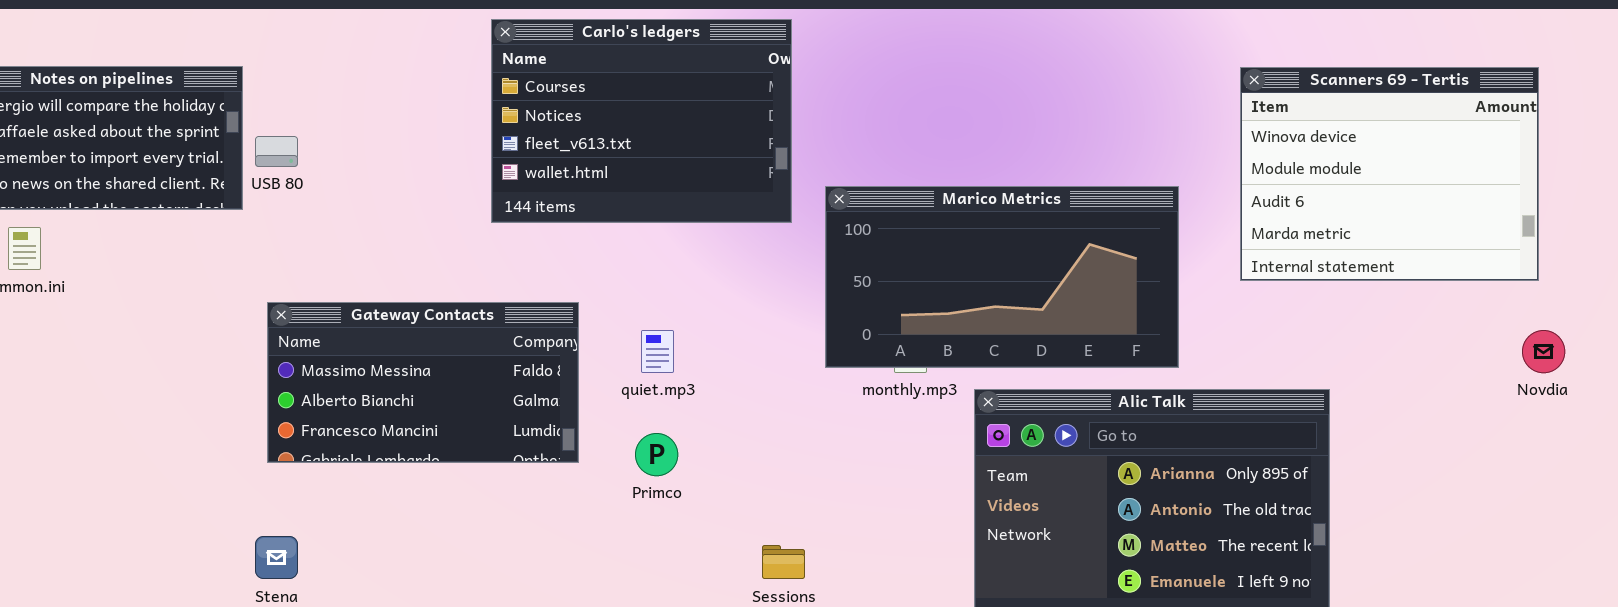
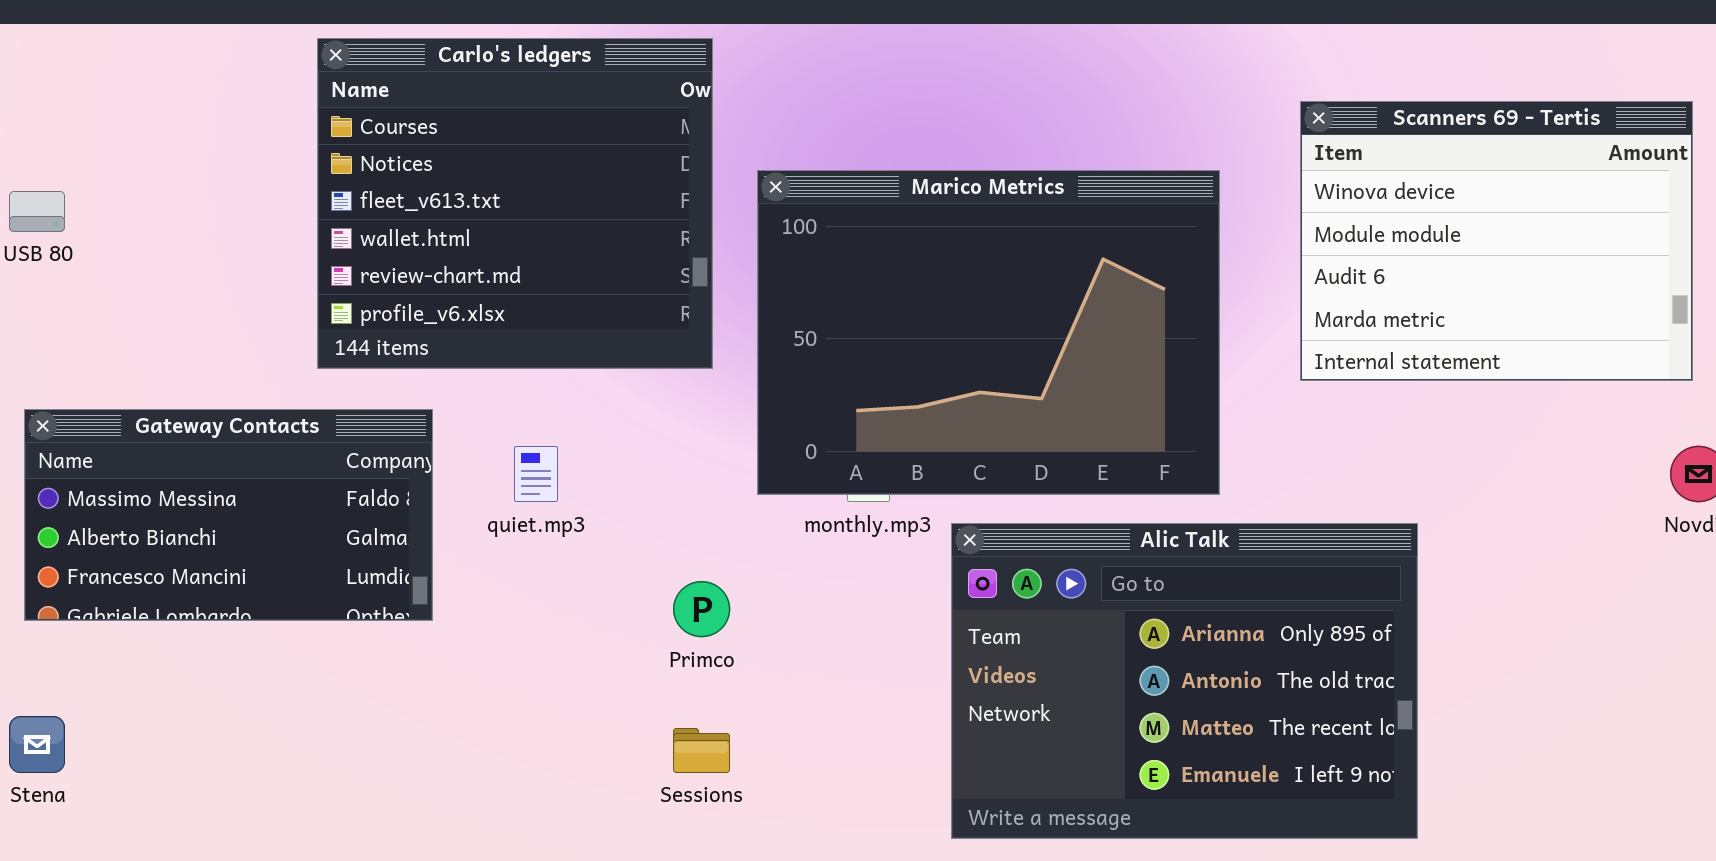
Carlo's ledgers: [491,19,792,223] -> [317,38,713,369], resized
Marico Metrics: [825,186,1179,368] -> [757,170,1220,495], resized
Primco: [635,433,678,476] -> [673,581,730,637], moved

